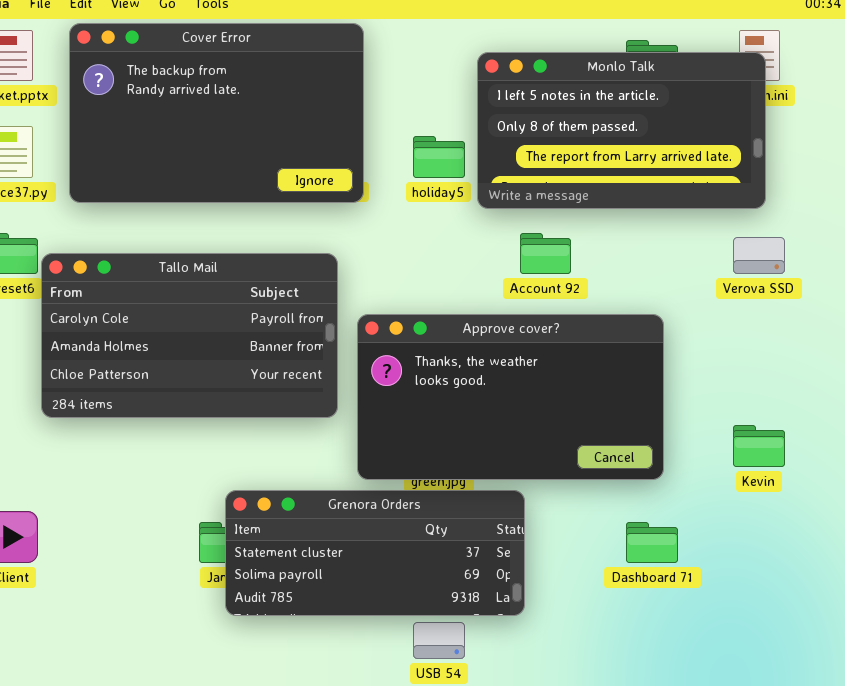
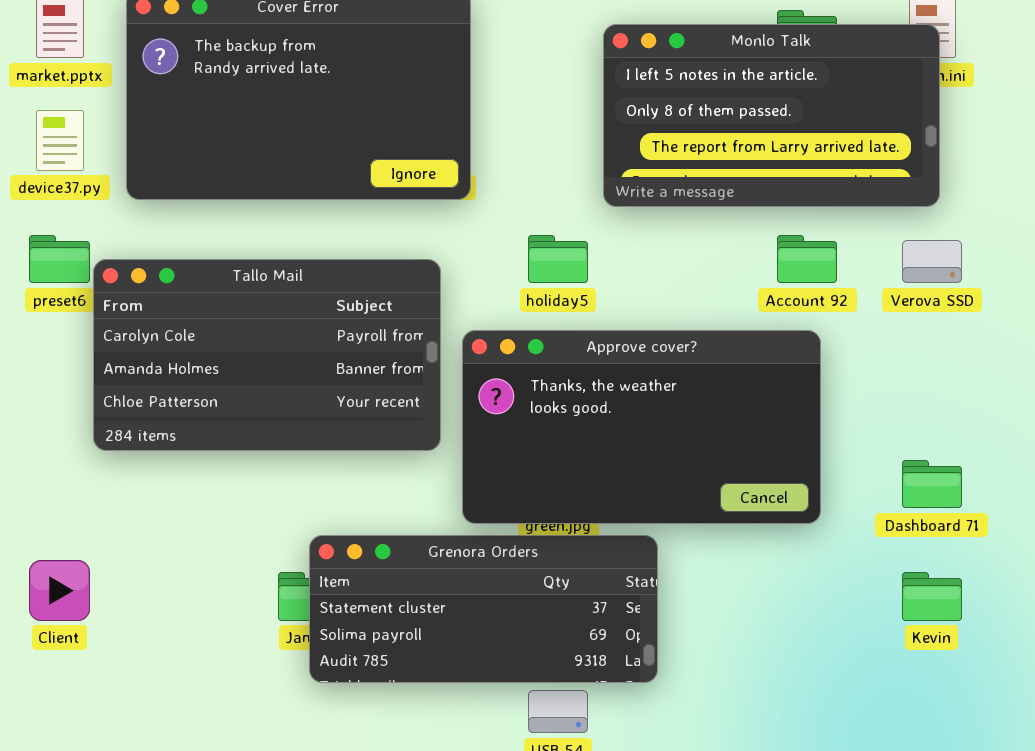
holiday5: [413,136,465,178] -> [528,235,588,283], moved
Account 92: [520,233,571,274] -> [777,235,837,283], moved
Kevin: [733,425,785,467] -> [902,572,962,621], moved
Dashboard 71: [626,522,678,563] -> [902,460,962,508], moved

